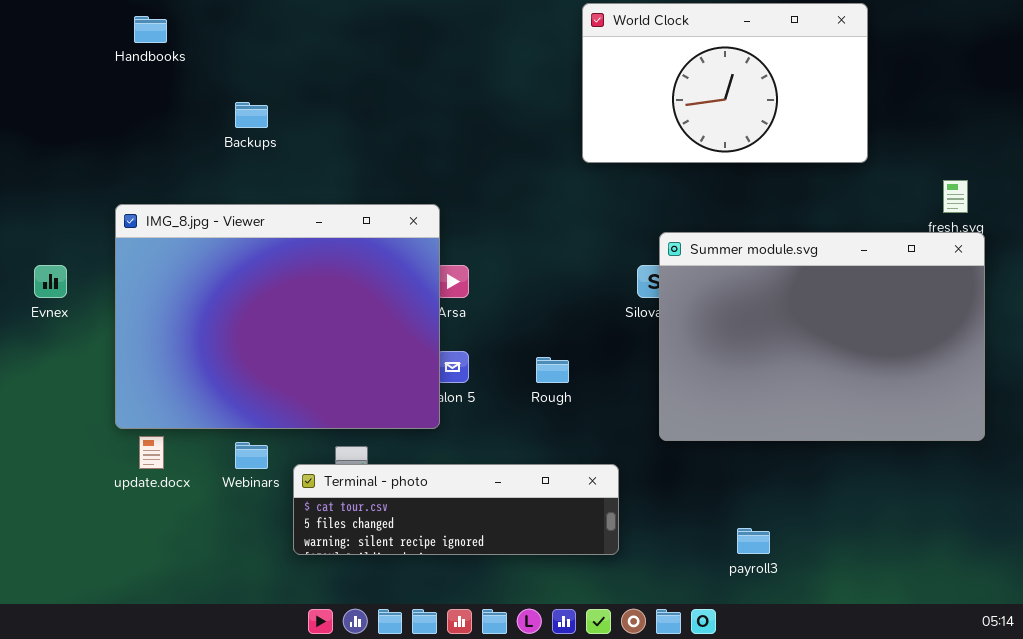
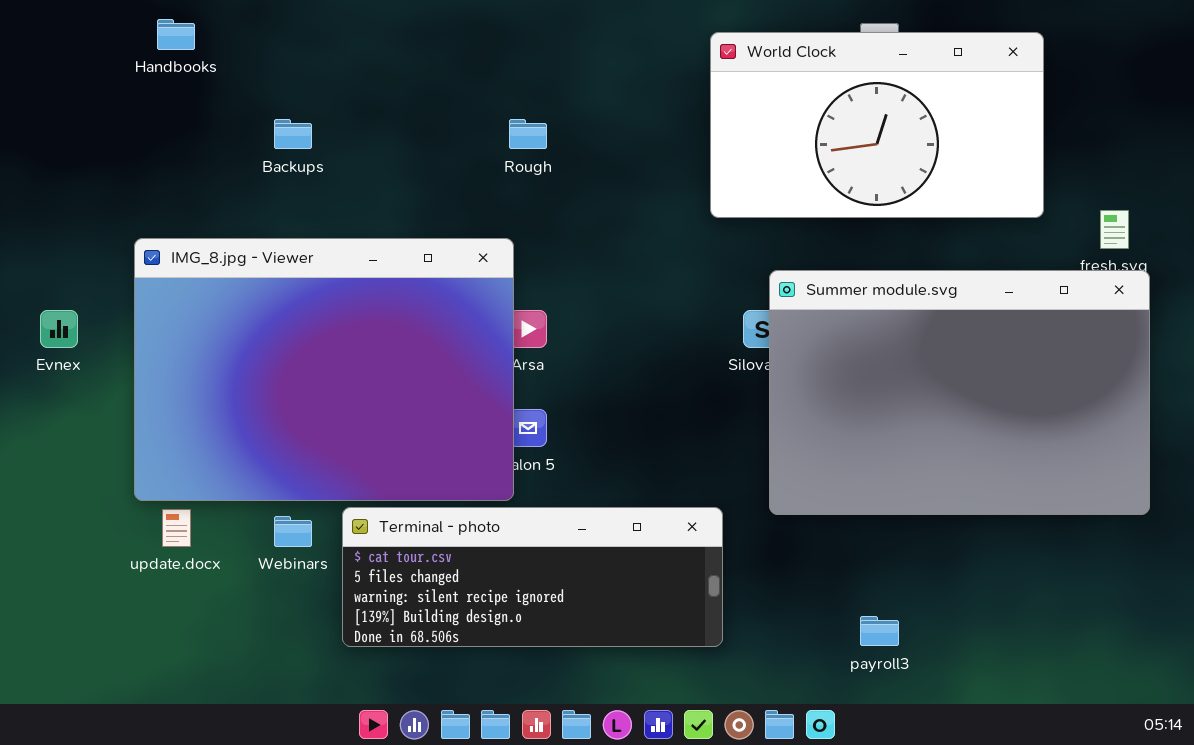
World Clock: [582,3,868,163] -> [710,32,1044,218], moved
Rough: [536,357,569,383] -> [509,119,547,149], moved
Terminal - photo: [293,464,619,555] -> [342,507,723,647], resized

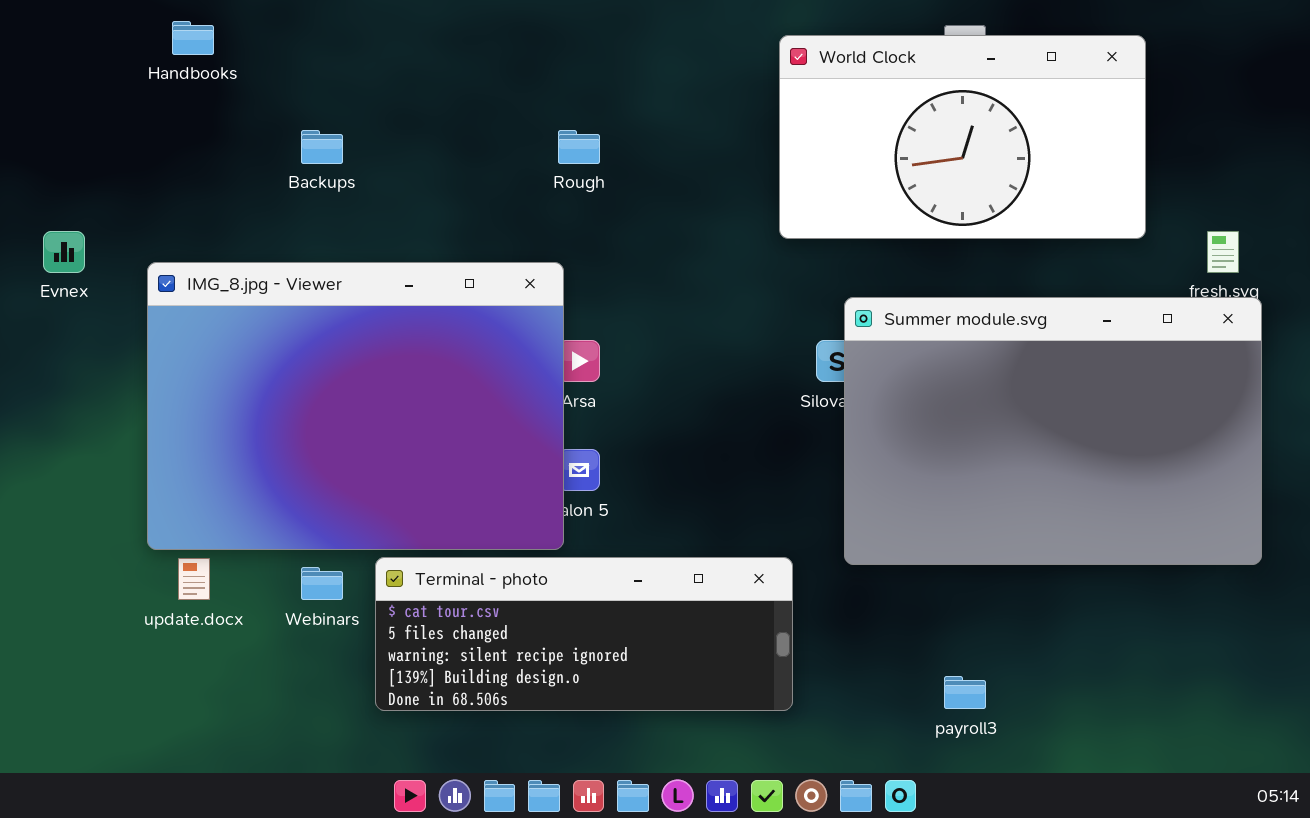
Evnex: [40,310,78,348] -> [43,231,85,273], moved

